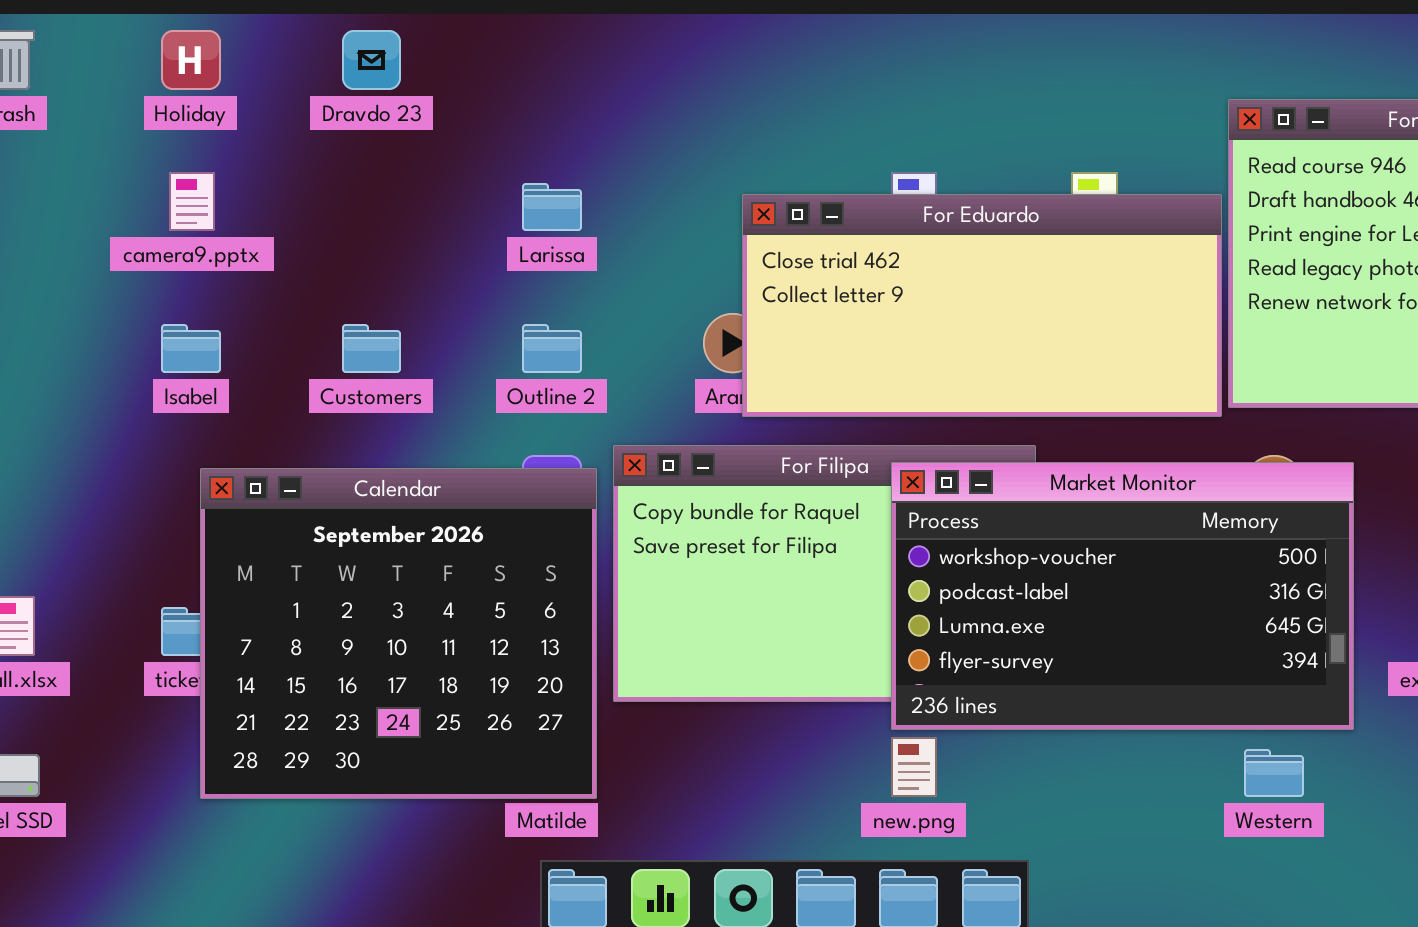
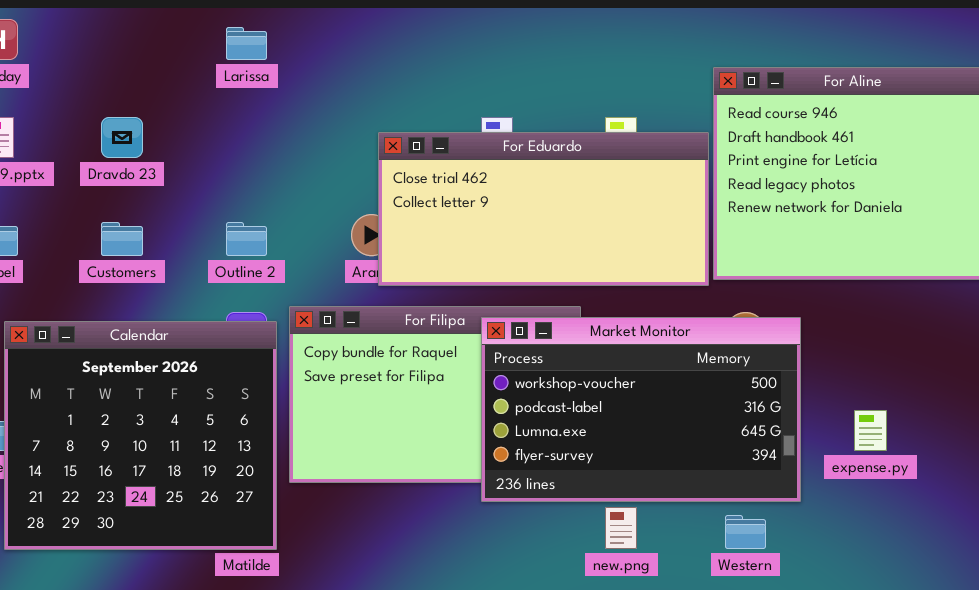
Dravdo 23: [342,30,401,90] -> [101,117,143,158], moved
Larissa: [522,183,582,231] -> [226,27,267,60], moved
new.png: [891,737,937,797] -> [605,507,637,549], moved

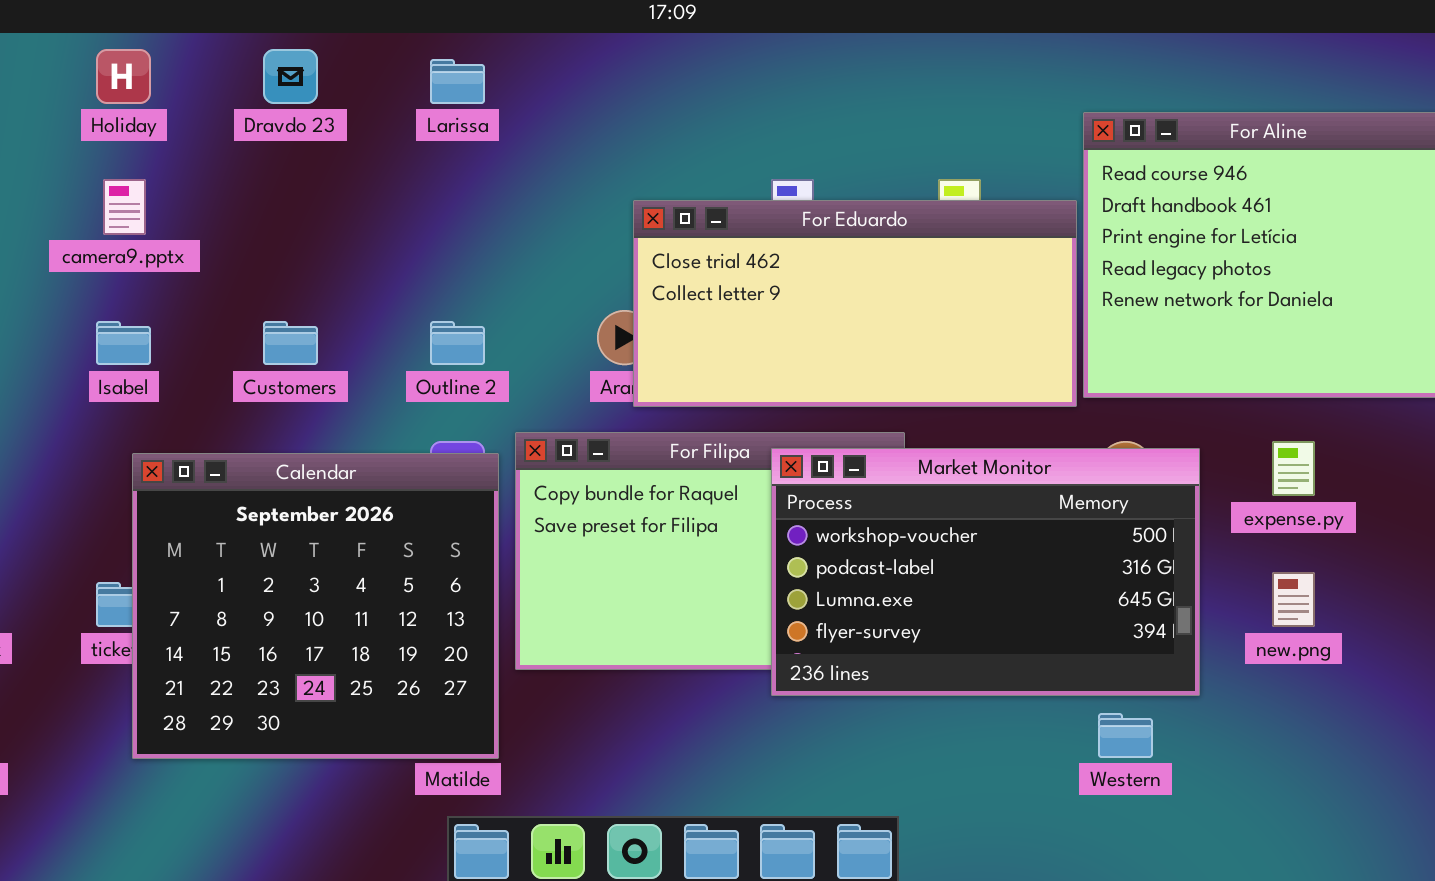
Dravdo 23: [101,117,143,158] -> [263,49,318,104], moved
expense.py: [854,410,887,451] -> [1272,441,1315,496], moved
new.png: [605,507,637,549] -> [1272,572,1315,627], moved

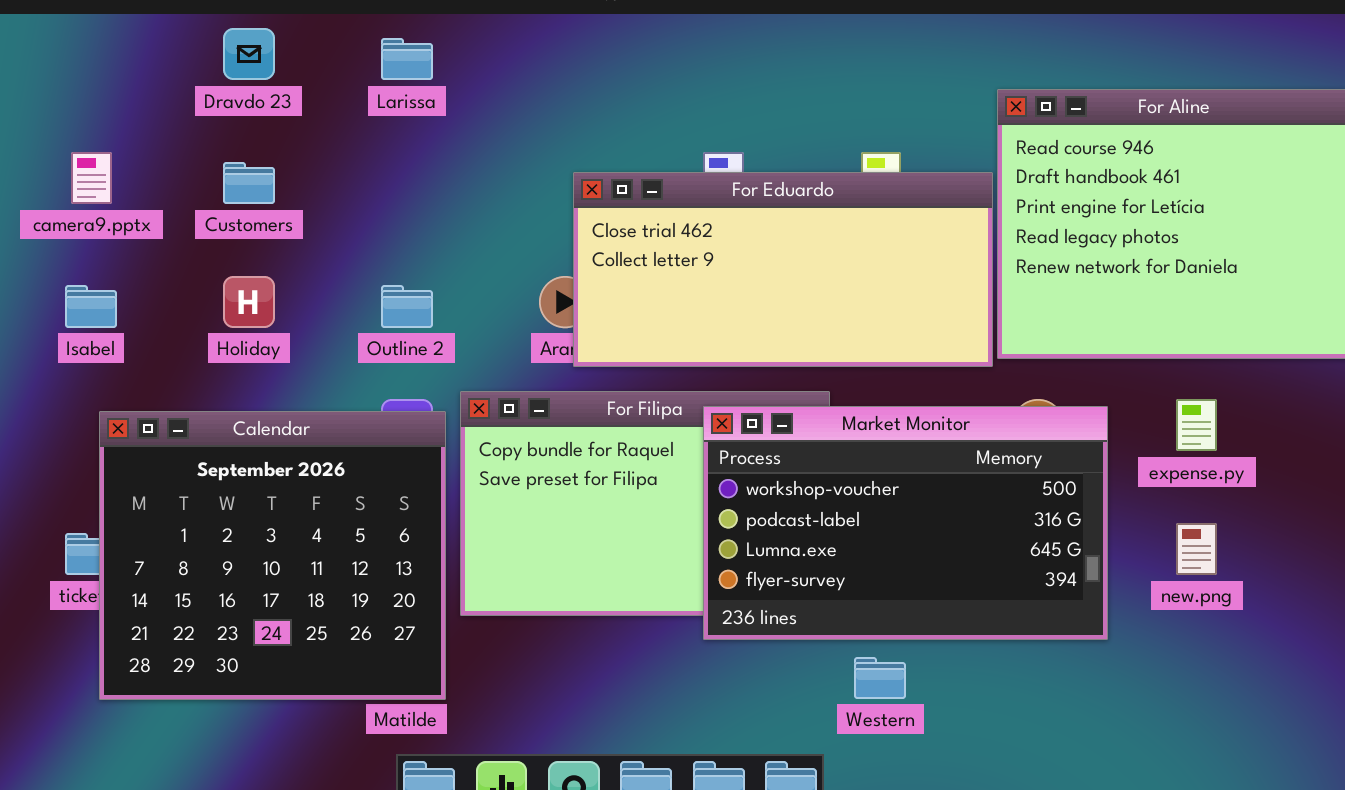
Holiday: [96,49,151,104] -> [223,276,275,328], moved
Customers: [263,321,318,365] -> [223,162,275,204], moved
Western: [1098,713,1153,758] -> [854,657,906,699], moved

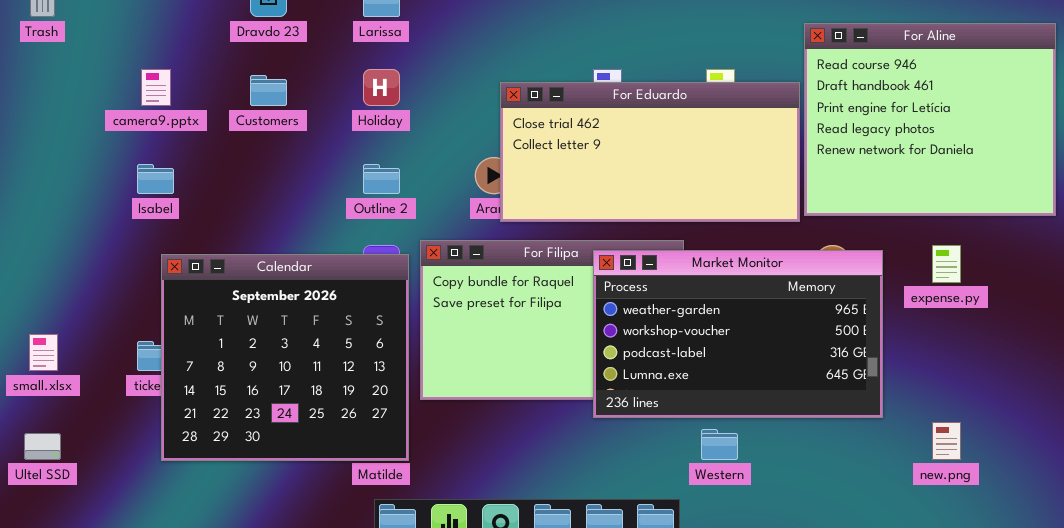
Holiday: [223,276,275,328] -> [363,69,400,106], moved
Market Monitor: [703,406,1108,640] -> [593,250,883,418], scrolled up 1 row
new.png: [1176,523,1217,575] -> [932,422,961,460], moved

